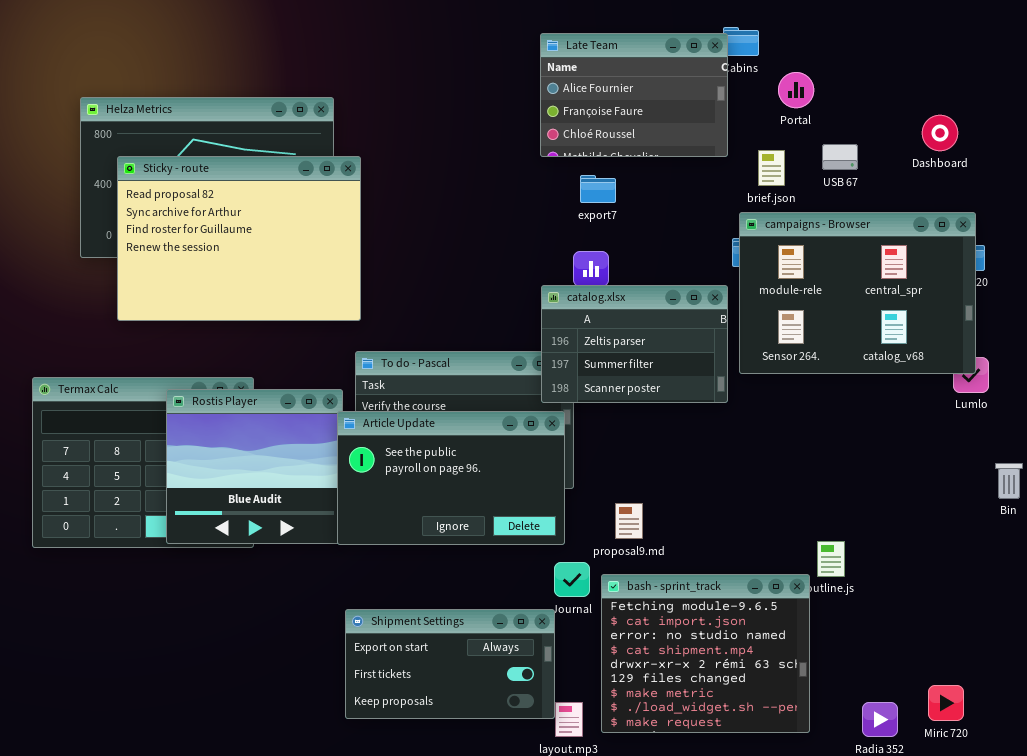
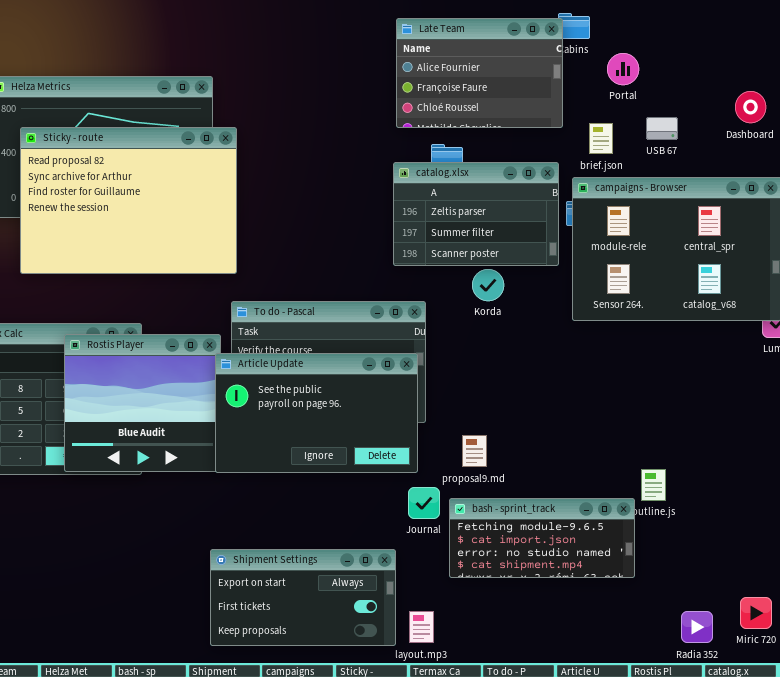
catalog.xlsx: [541,285,728,403] -> [393,162,559,266], moved
bash - sprint_track: [601,574,810,733] -> [449,498,635,578], resized
Shipment Settings: [345,609,555,719] -> [210,549,396,646], moved

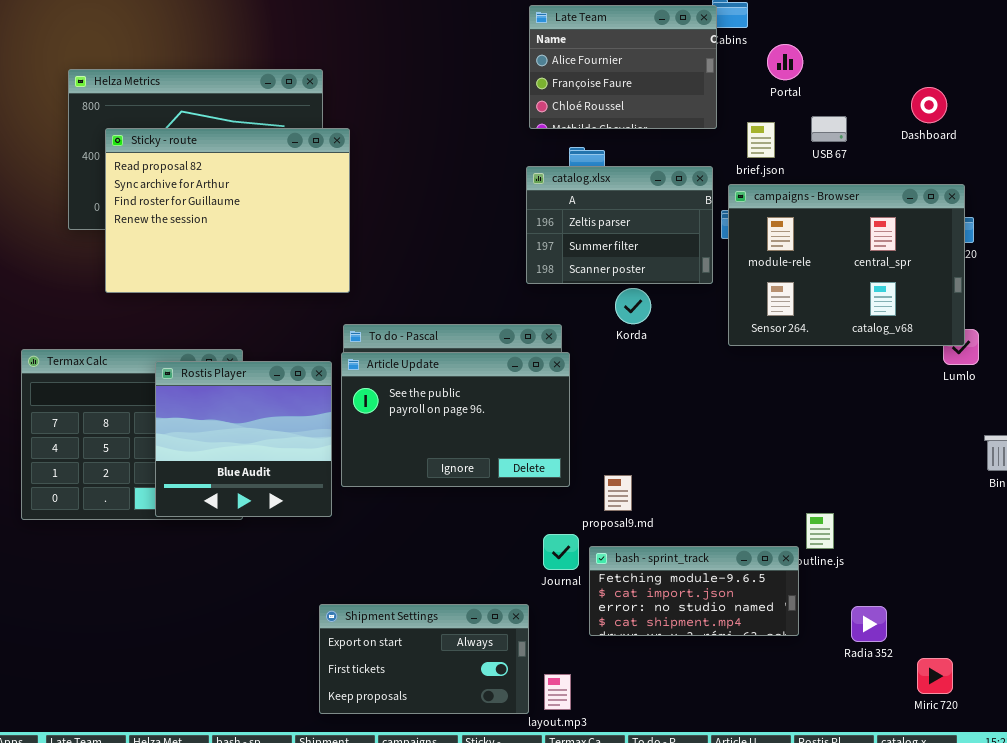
Article Update: [215,353,418,473] -> [341,352,570,487], moved
Radia 352: [681,611,713,643] -> [851,606,887,642], moved

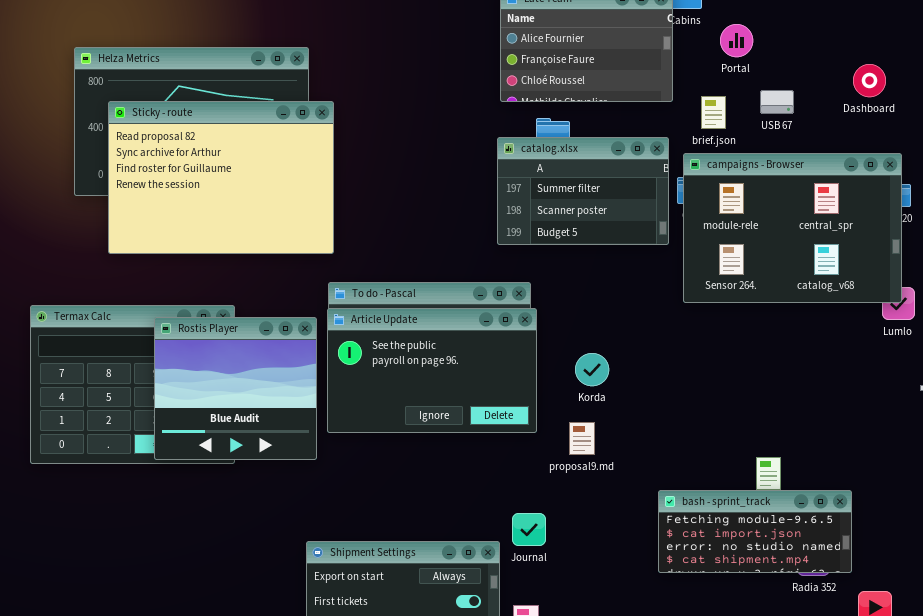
catalog.xlsx: [526,166,713,284] -> [497,137,669,245], scrolled down 1 row
Korda: [615,288,651,324] -> [575,353,609,386], moved
Journal: [543,534,579,570] -> [512,513,546,546], moved
bash - sprint_track: [589,546,799,636] -> [658,490,852,573], moved

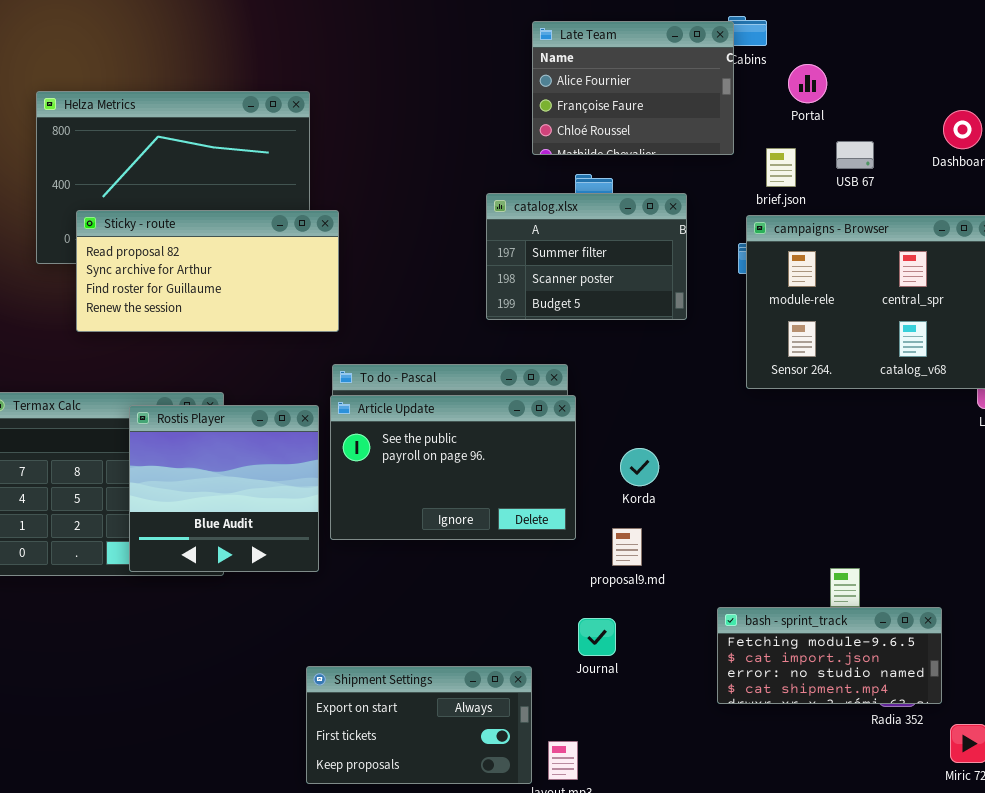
Sticky - route: [108,101,334,254] -> [76,210,339,332], resized
catalog.xlsx: [497,137,669,245] -> [486,193,687,320], moved
Journal: [512,513,546,546] -> [578,618,616,656], moved

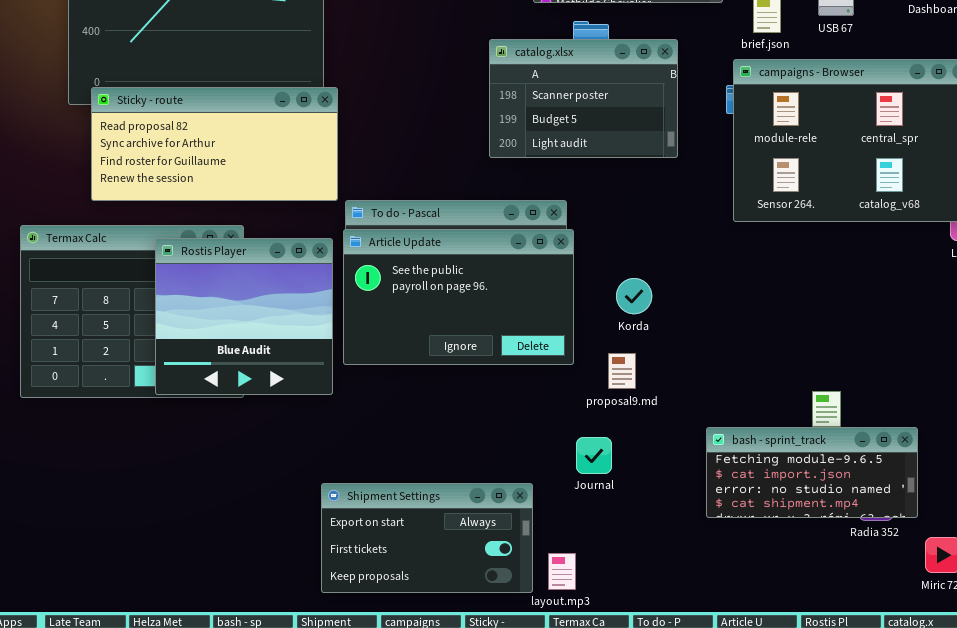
catalog.xlsx: [486,193,687,320] -> [489,39,678,158], scrolled down 1 row
Sticky - route: [76,210,339,332] -> [91,87,338,201], moved

